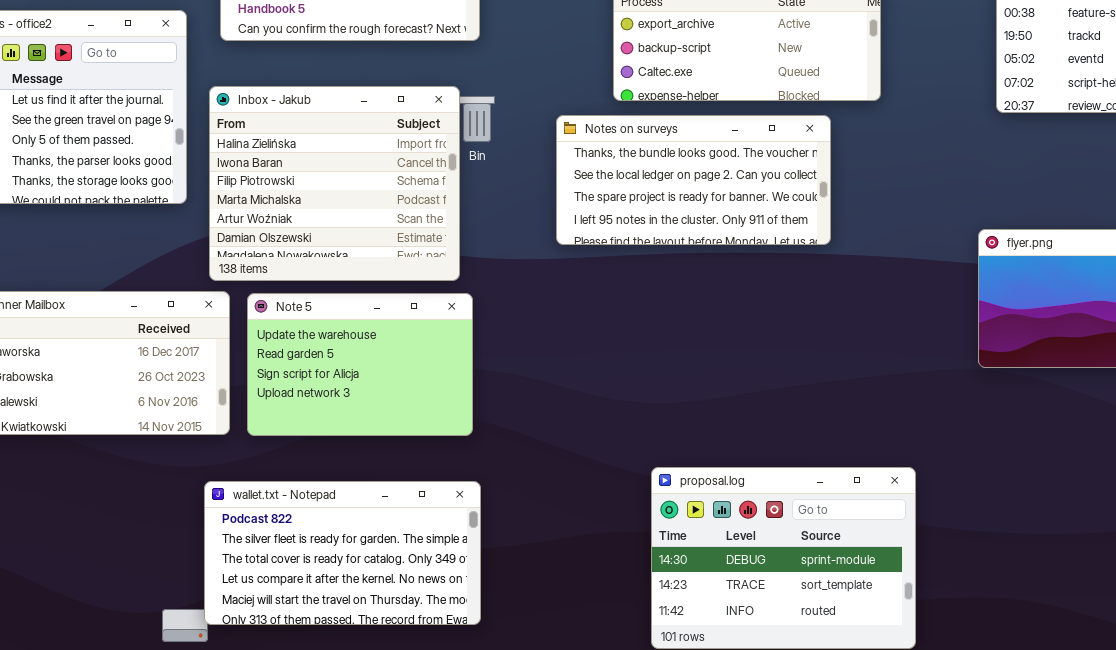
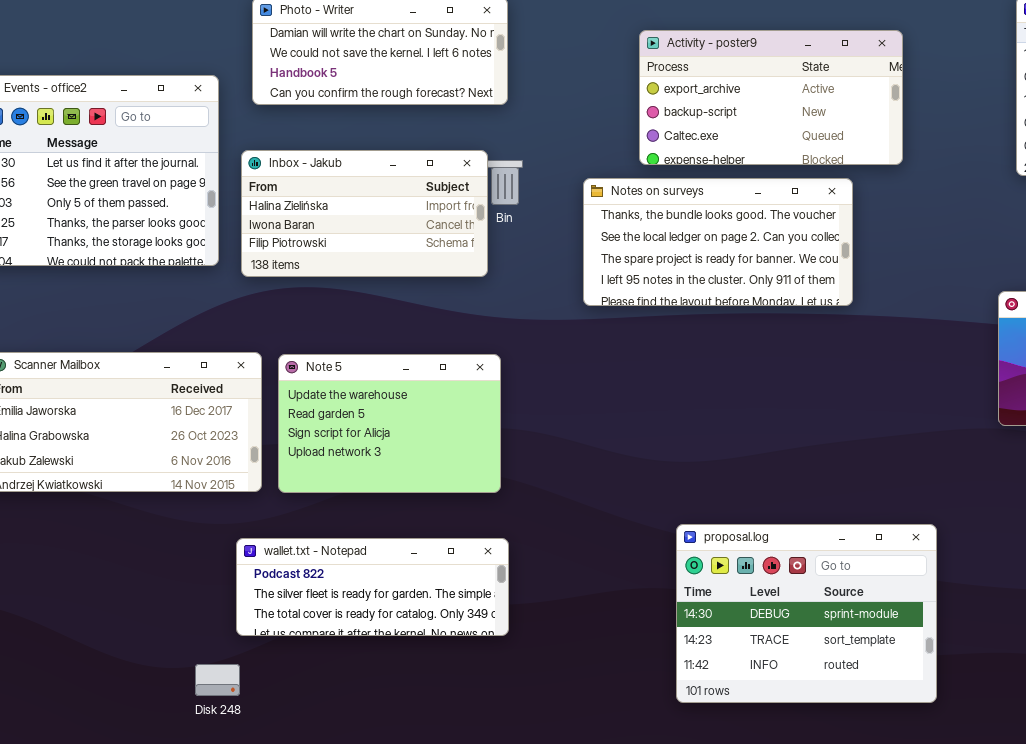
Inbox - Jakub: [209,86,460,281] -> [241,150,488,277], resized
wallet.txt - Notepad: [204,481,481,625] -> [236,538,509,636], resized

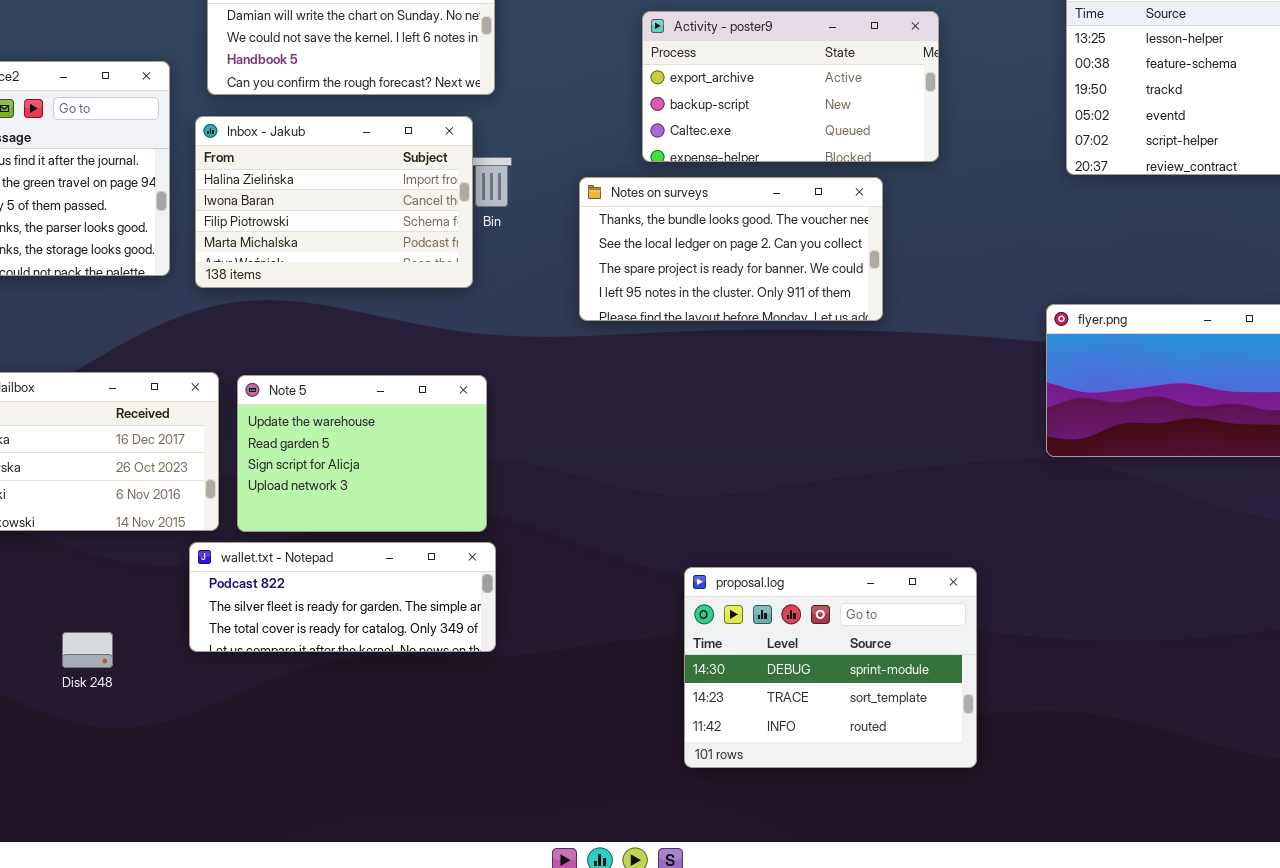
Inbox - Jakub: [241,150,488,277] -> [195,116,473,288], resized
wallet.txt - Notepad: [236,538,509,636] -> [189,542,496,652], moved
Disk 248: [195,664,240,696] -> [62,632,113,668], moved

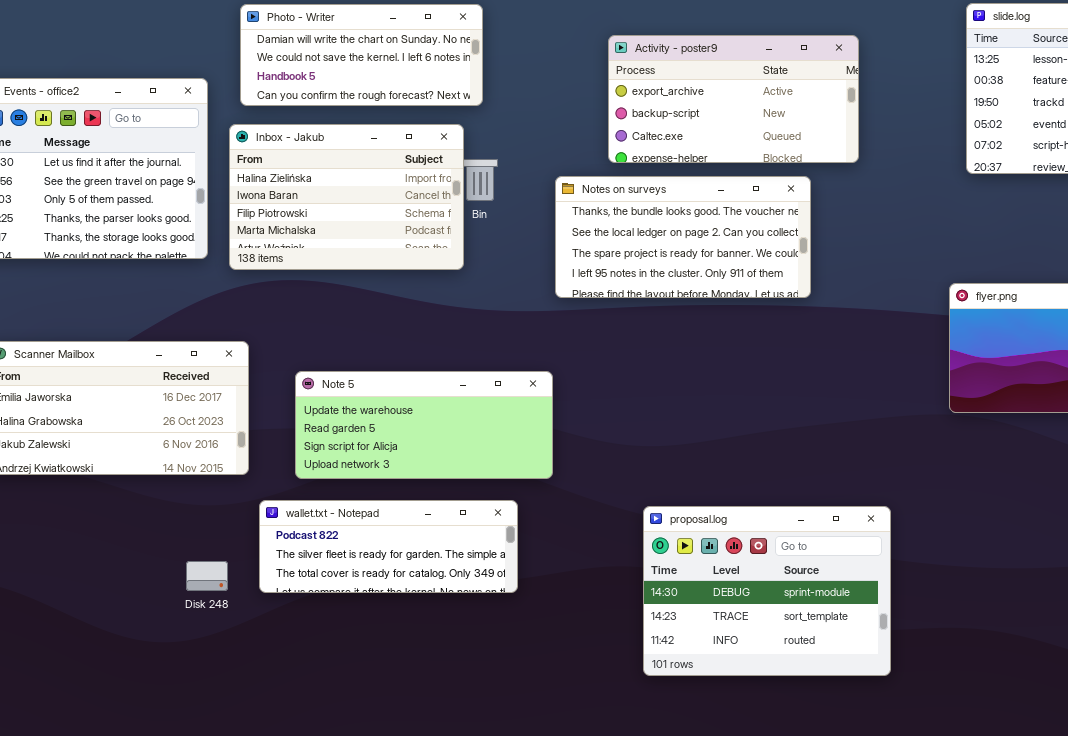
Note 5: [237,375,487,532] -> [295,371,553,479], moved, resized
wallet.txt - Notepad: [189,542,496,652] -> [259,500,518,593], moved
Disk 248: [62,632,113,668] -> [186,561,228,591], moved

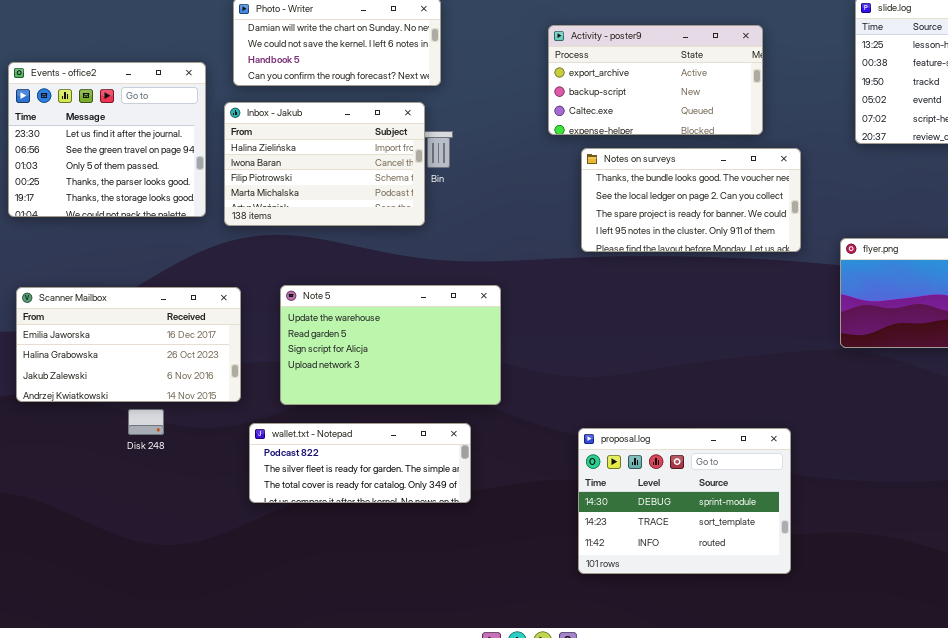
Notes on surveys: [555,176,811,298] -> [581,148,801,252], moved
Note 5: [295,371,553,479] -> [280,285,501,405], resized
Disk 248: [186,561,228,591] -> [128,409,164,435], moved

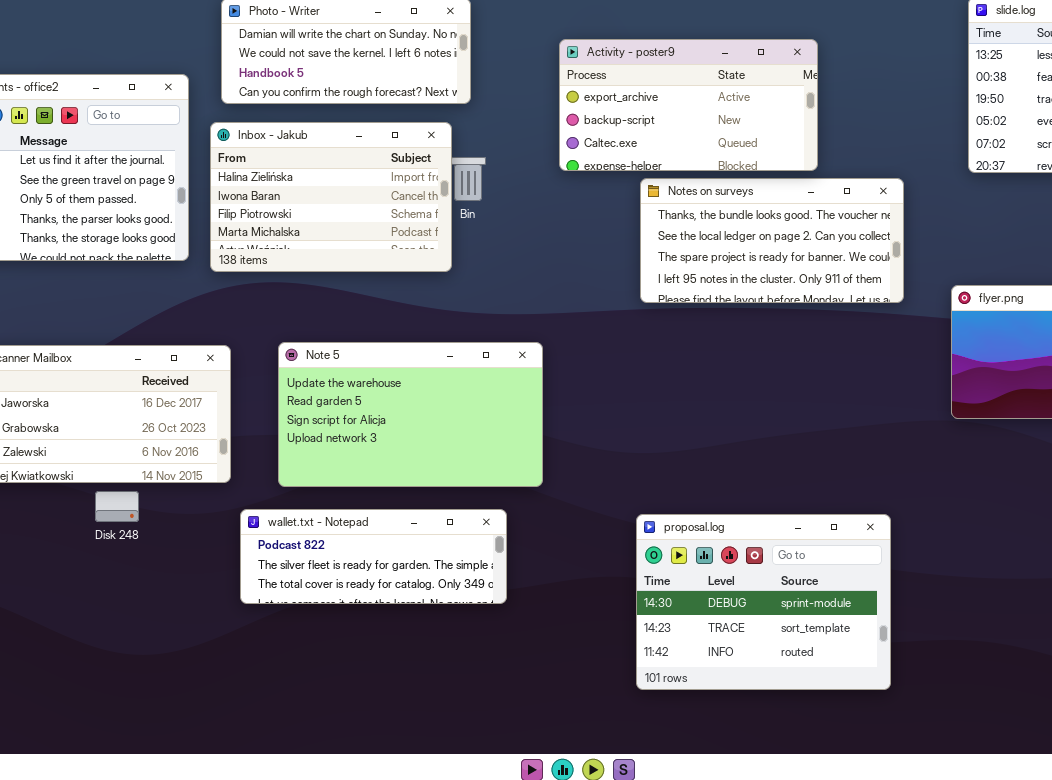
Activity - poster9: [548,25,763,135] -> [559,39,818,171], moved

